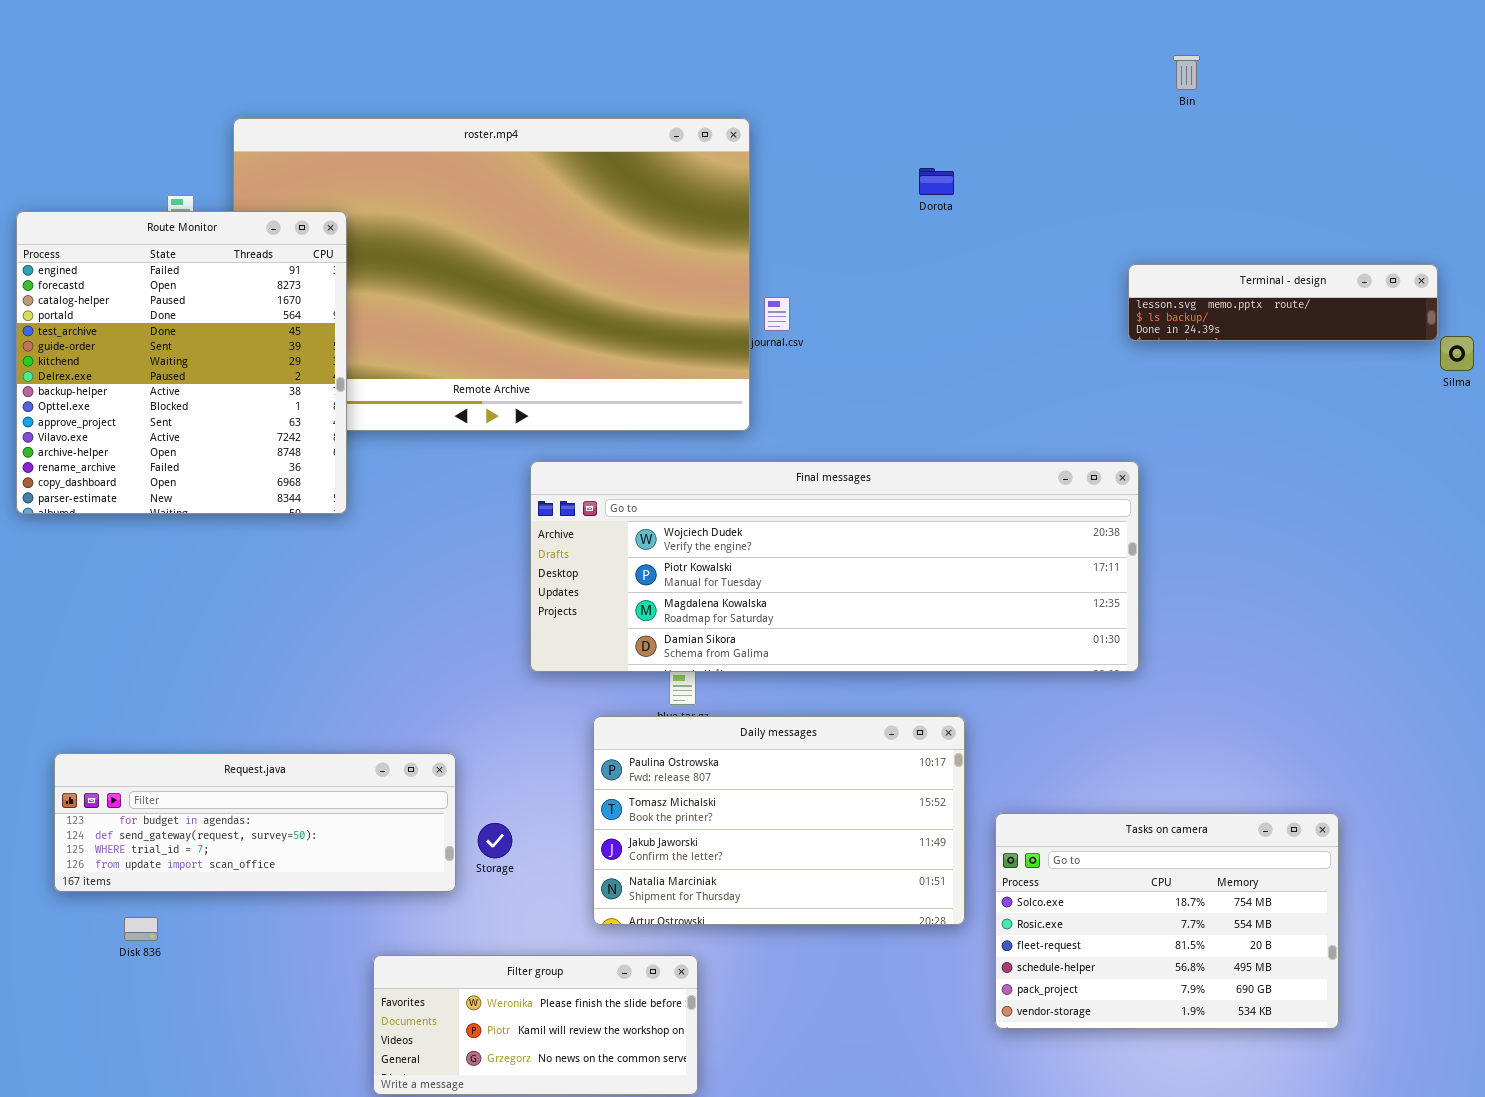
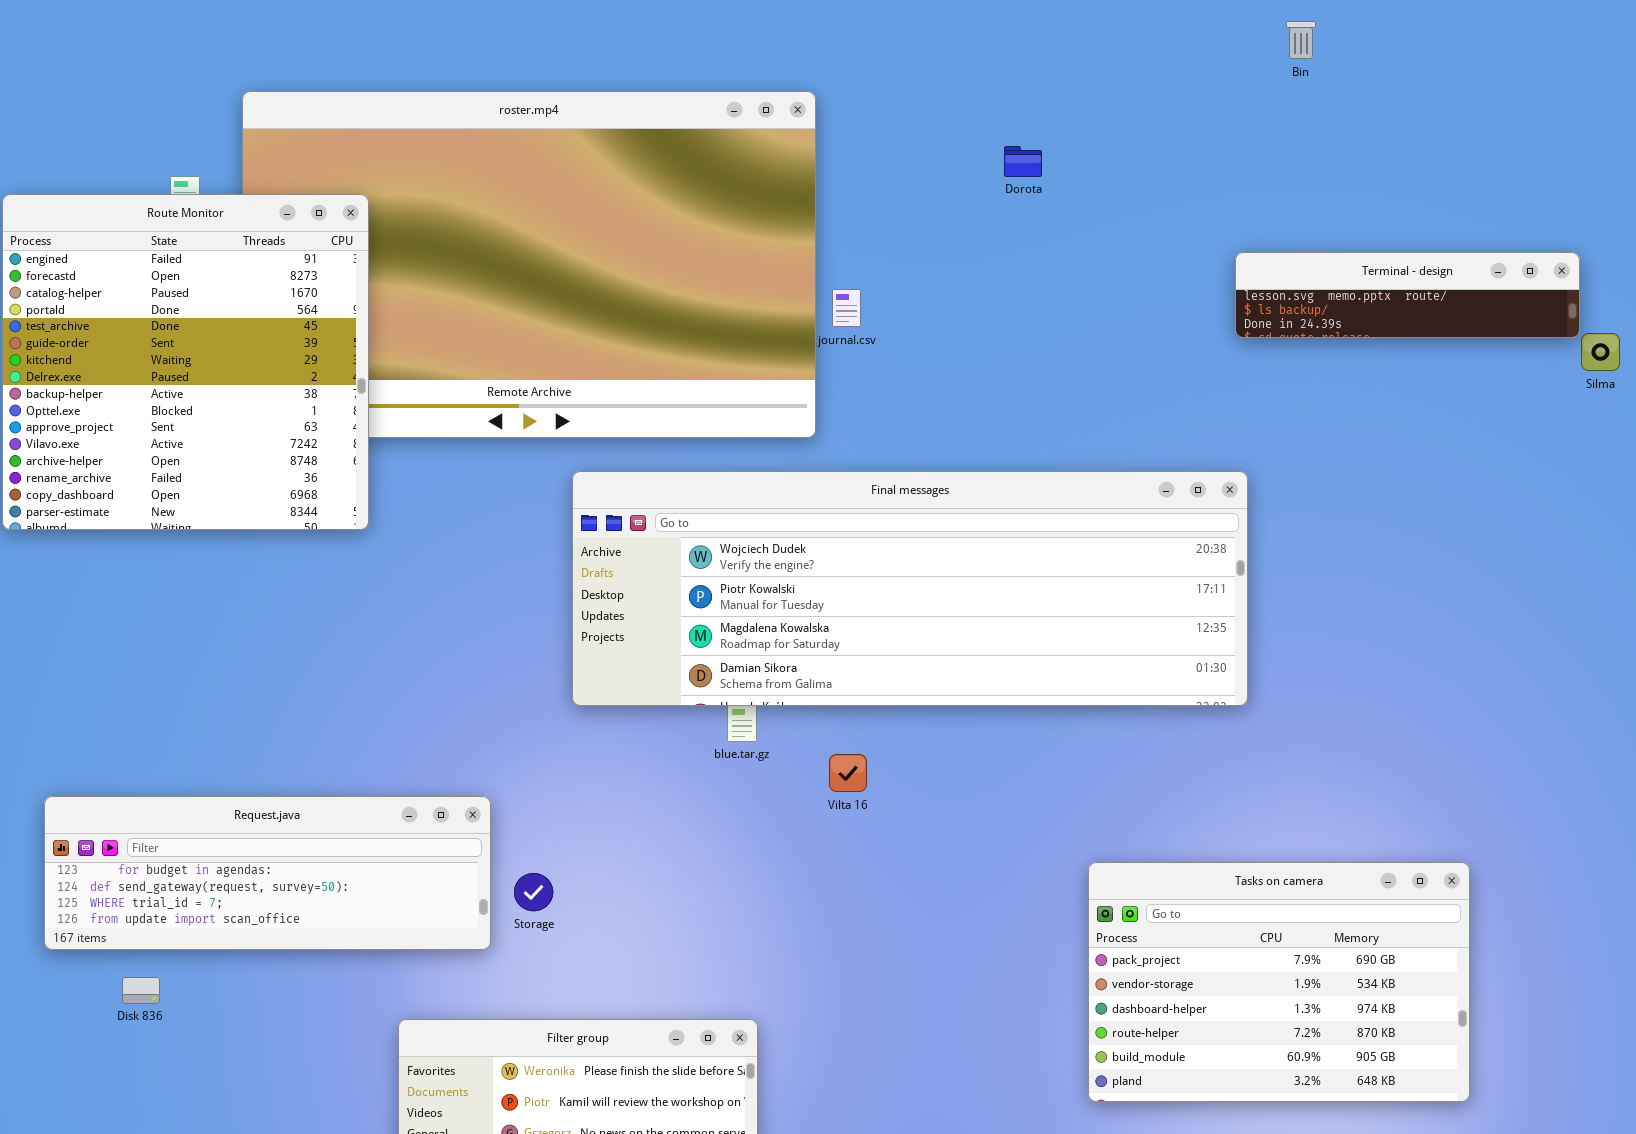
Daily messages: [593,716,965,925] -> none, closed
Tasks on camera: [995,813,1339,1029] -> [1088,862,1470,1102], scrolled down 4 rows

